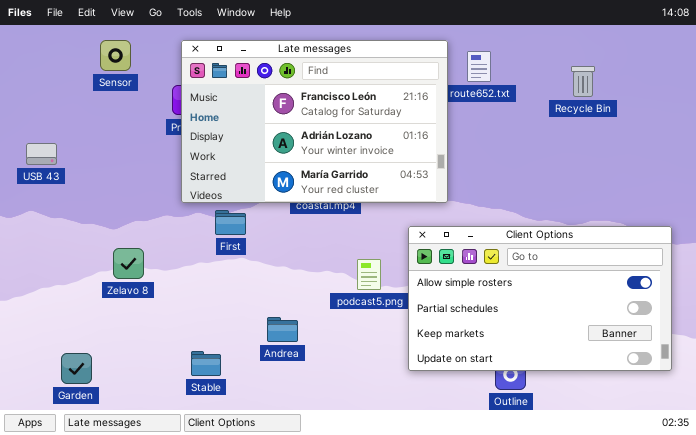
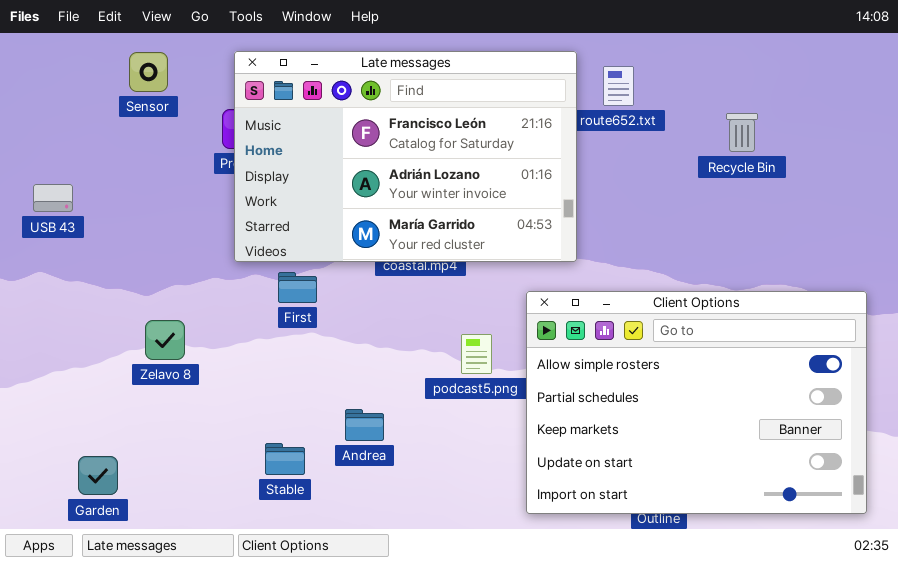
Recycle Bin: [571,66,595,97] -> [726,113,758,152], moved
Client Options: [408,226,672,371] -> [526,291,867,514], resized
Stable: [191,351,221,376] -> [265,443,305,475], moved

